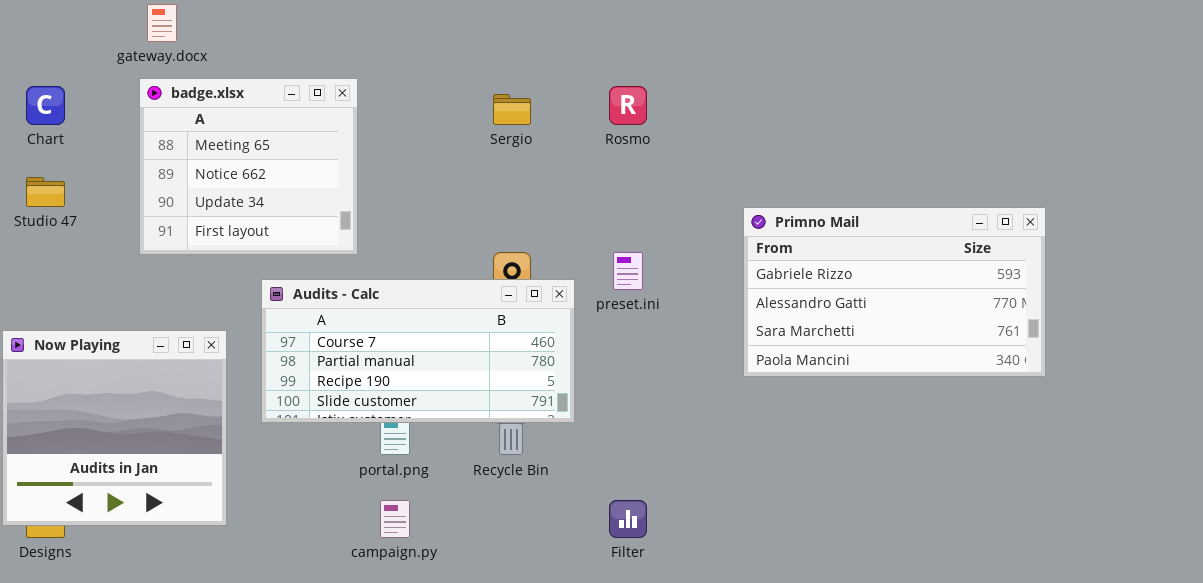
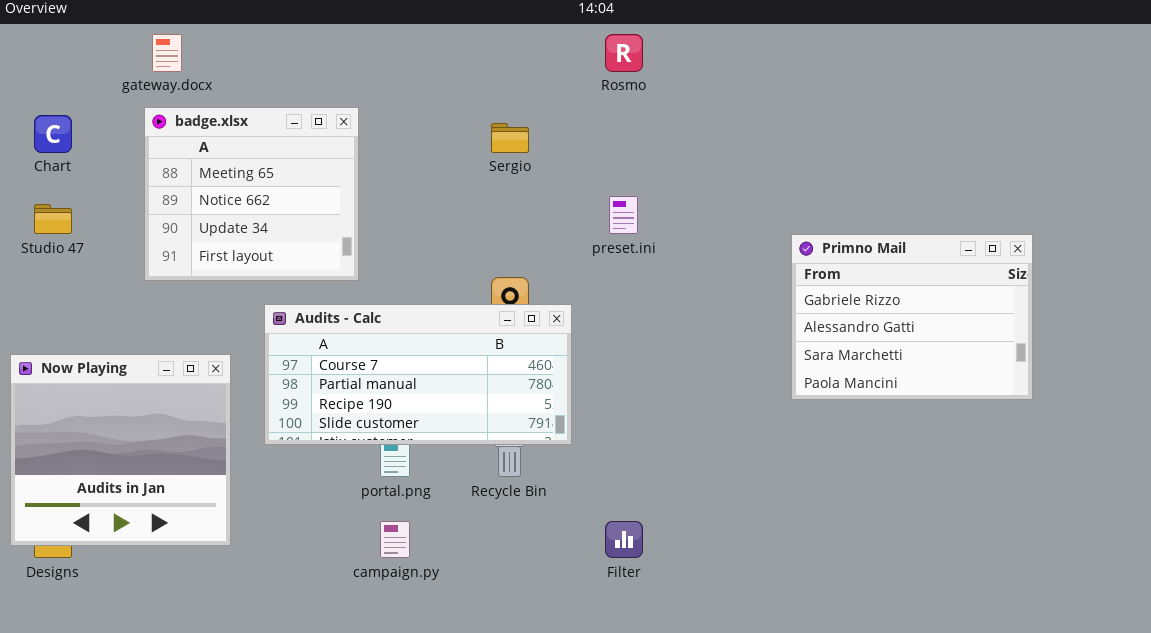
Rosmo: [609,86,647,125] -> [605,34,643,72], moved
Primno Mail: [743,207,1046,377] -> [791,234,1033,400], resized
preset.ini: [613,252,643,290] -> [609,196,638,234], moved

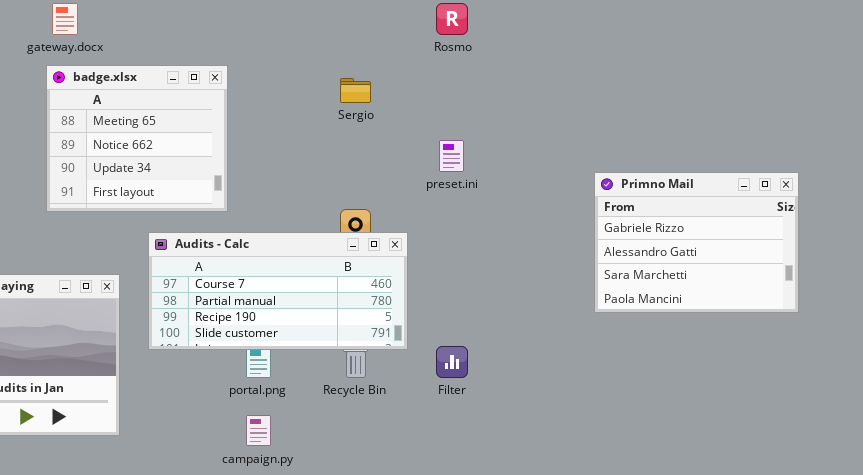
Filter: [605,521,643,558] -> [436,346,468,378], moved

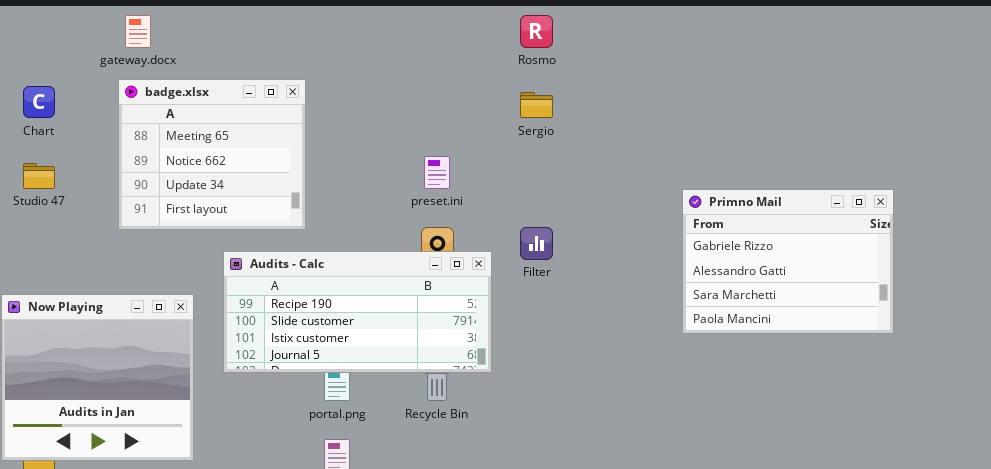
Sergio: [340,78,371,103] -> [520,92,553,118], moved
preset.ini: [439,140,464,172] -> [424,156,450,189], moved
Audits - Calc: [148,232,408,350] -> [223,251,492,373], scrolled down 2 rows
Filter: [436,346,468,378] -> [520,227,553,260], moved

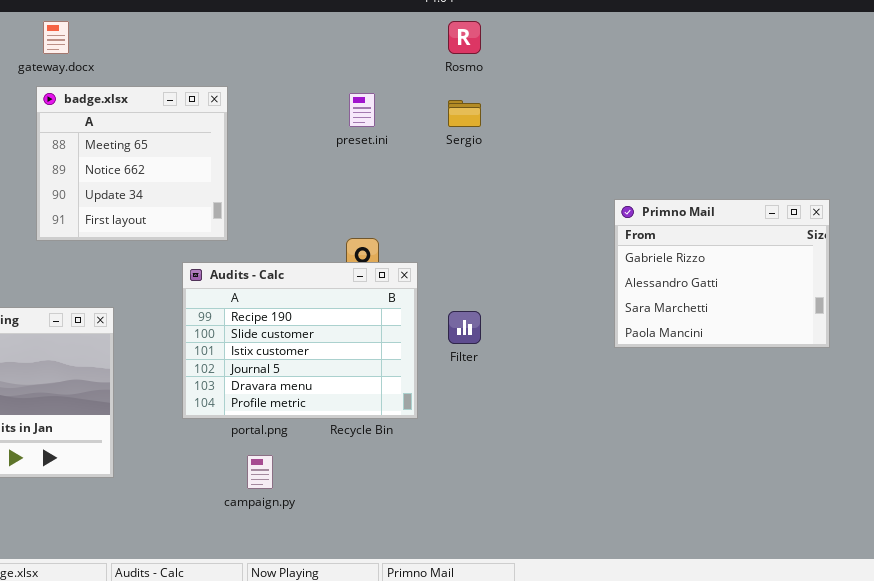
preset.ini: [424,156,450,189] -> [349,93,375,127], moved
Filter: [520,227,553,260] -> [448,311,481,344], moved
Audits - Calc: [223,251,492,373] -> [182,262,418,419], resized

